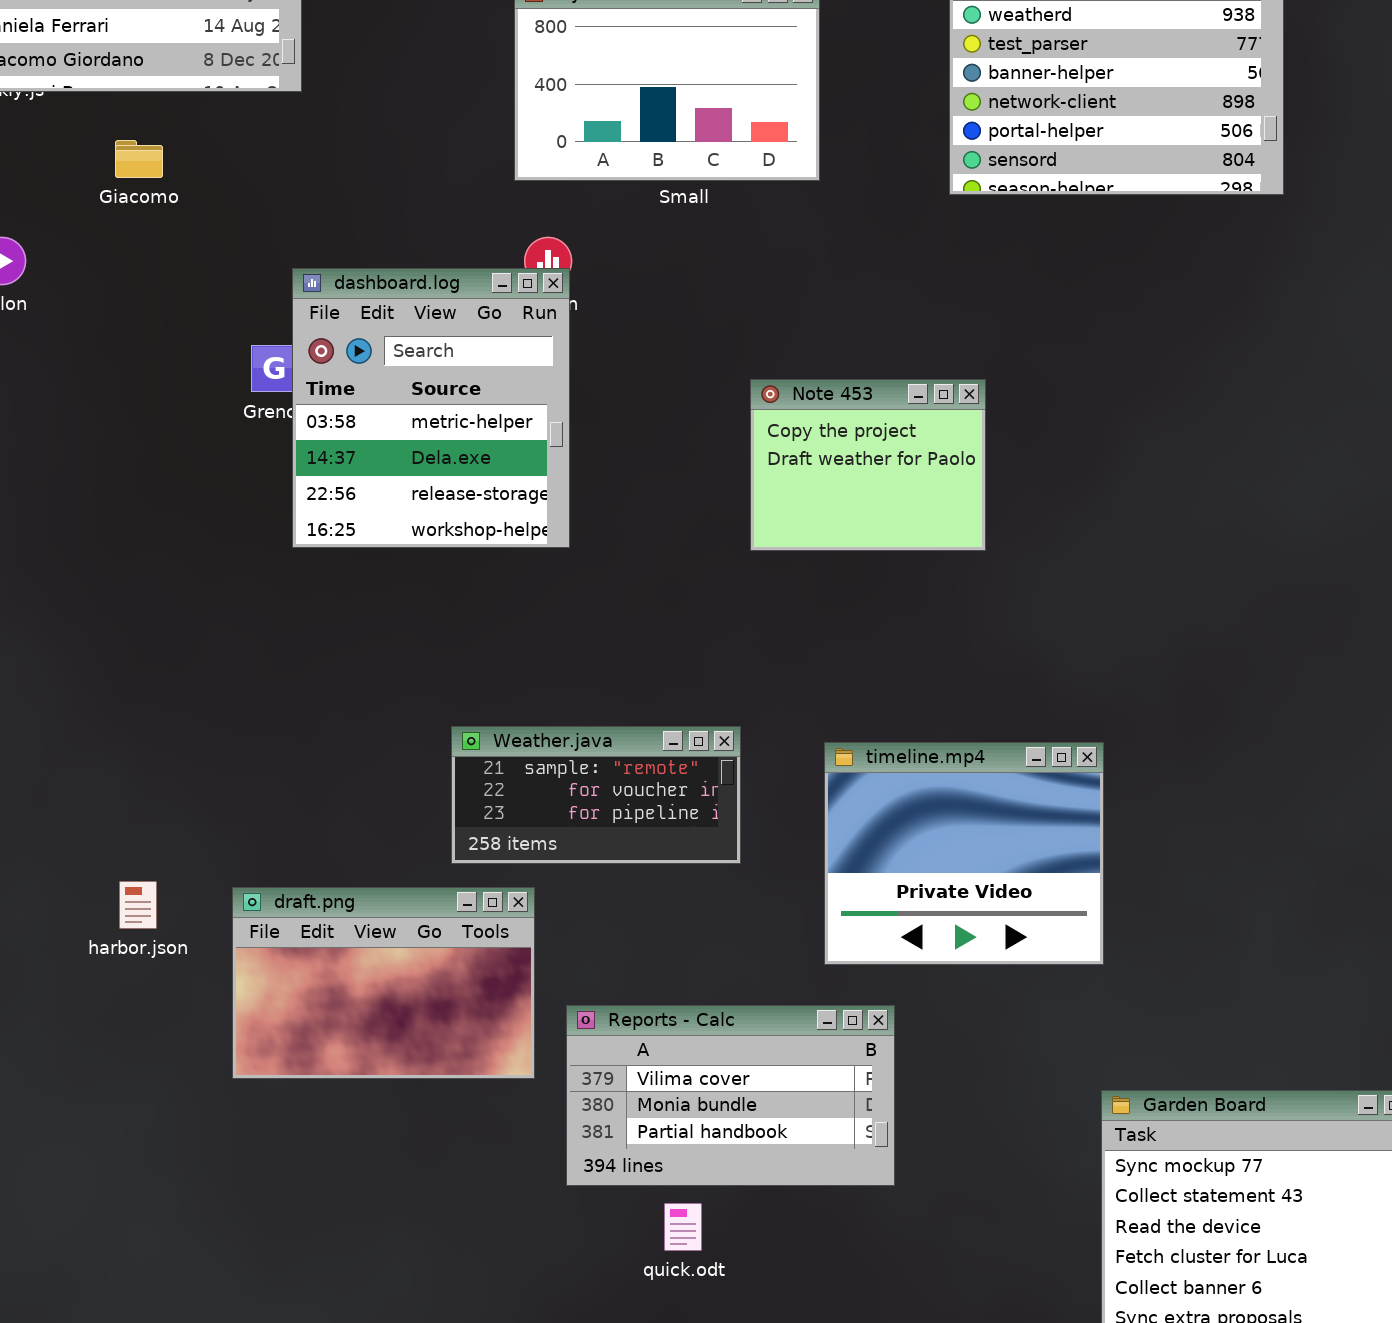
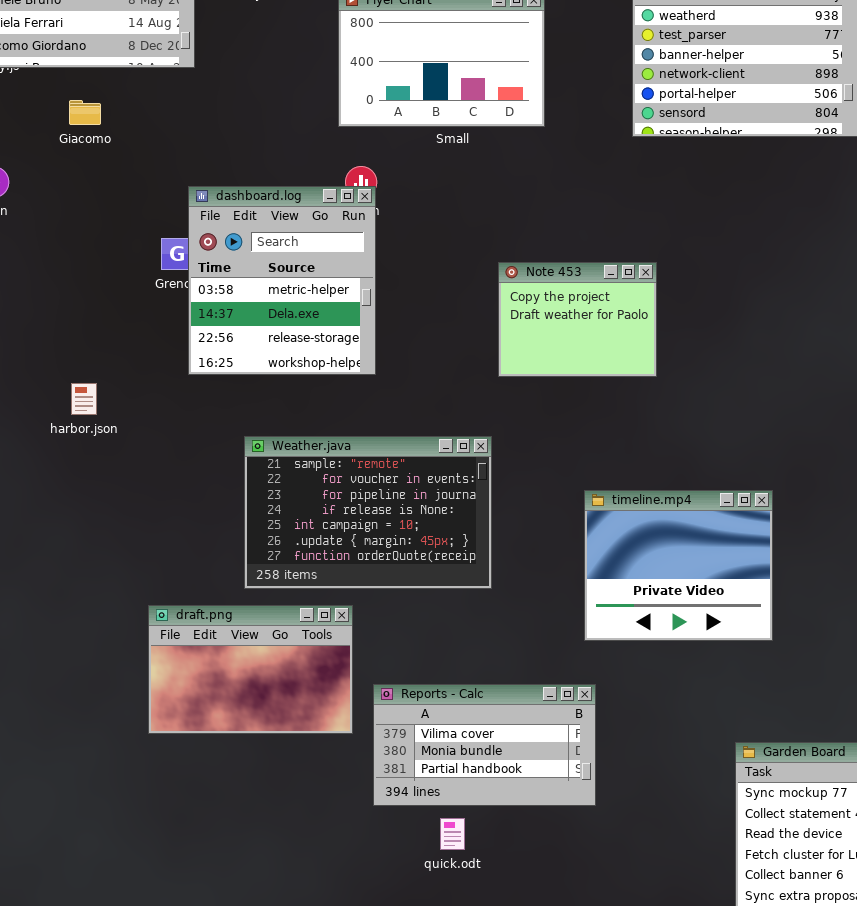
Weather.java: [451,726,741,864] -> [244,436,492,589], resized
timeline.mp4: [824,742,1104,965] -> [584,490,773,641], moved
harbor.json: [119,881,157,929] -> [71,383,97,415], moved

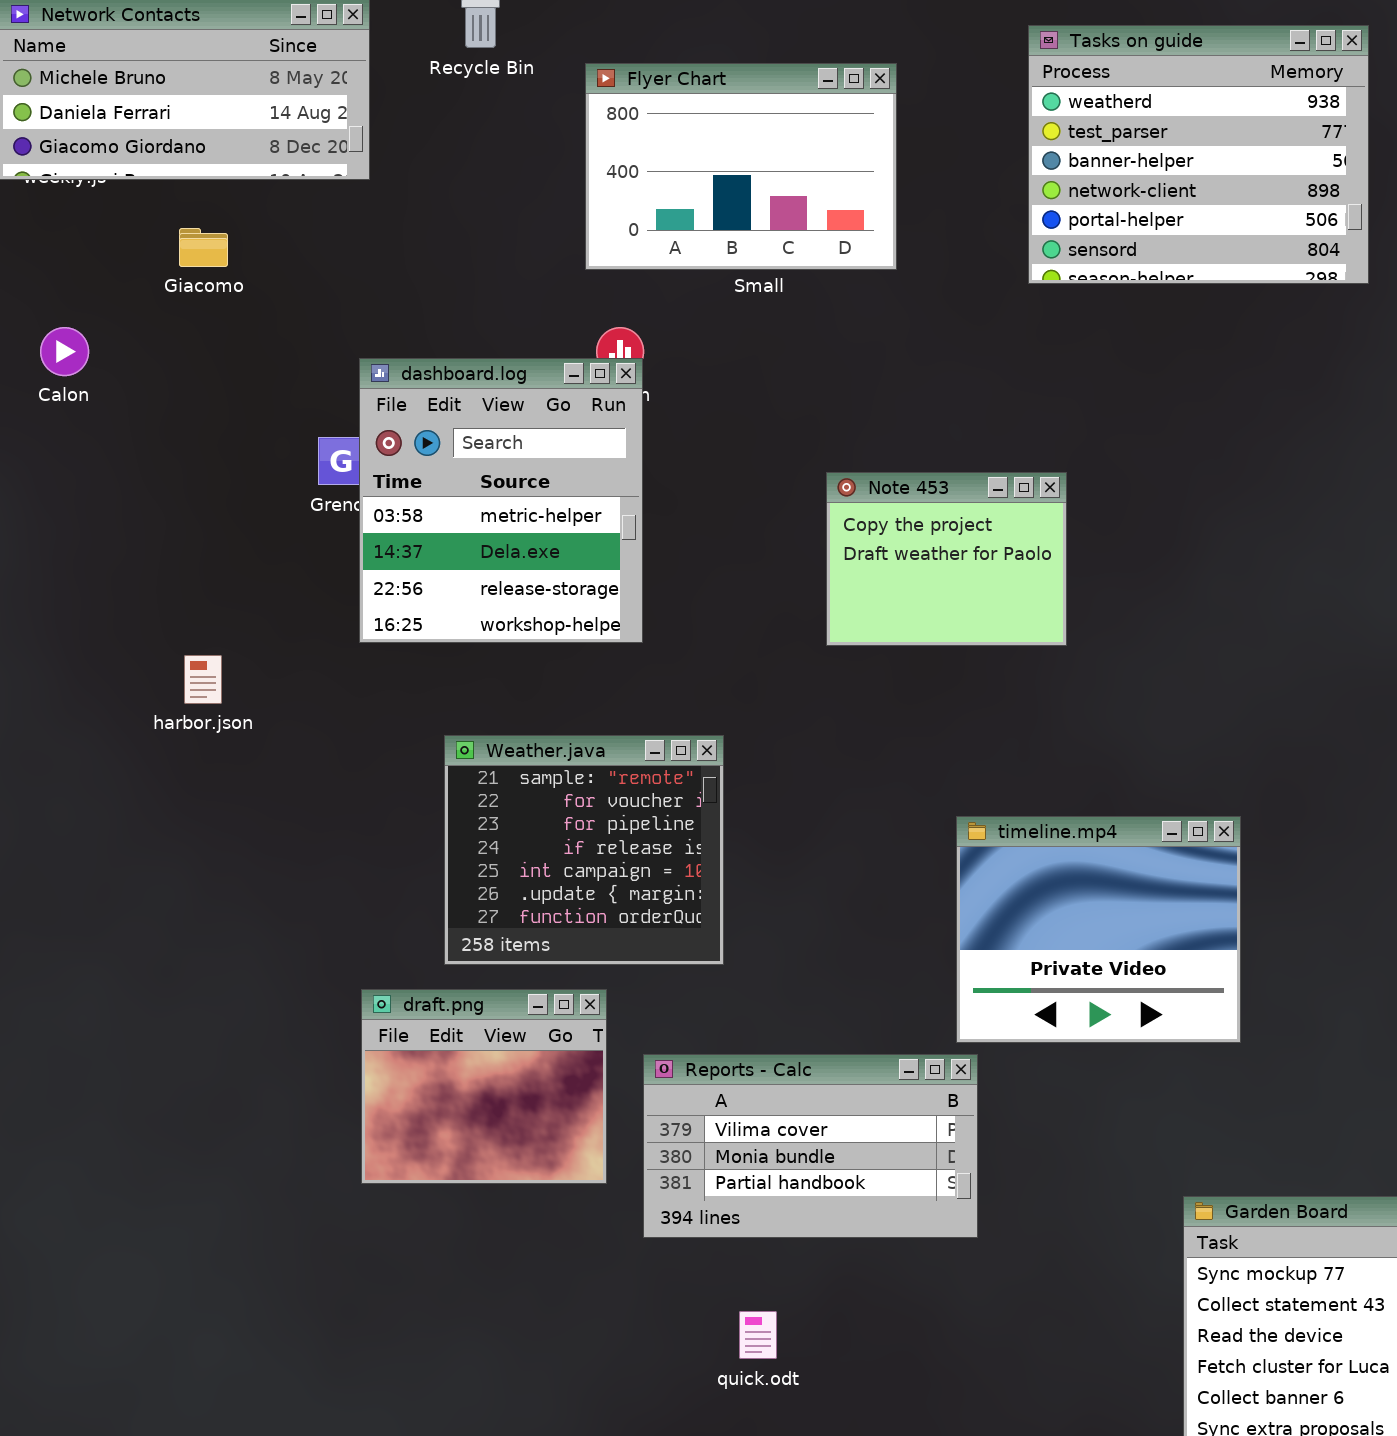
Weather.java: [244,436,492,589] -> [444,735,724,965], resized
draft.png: [148,605,353,734] -> [361,989,607,1184], resized
Reports - Calc: [373,684,596,806] -> [643,1054,978,1238], moved

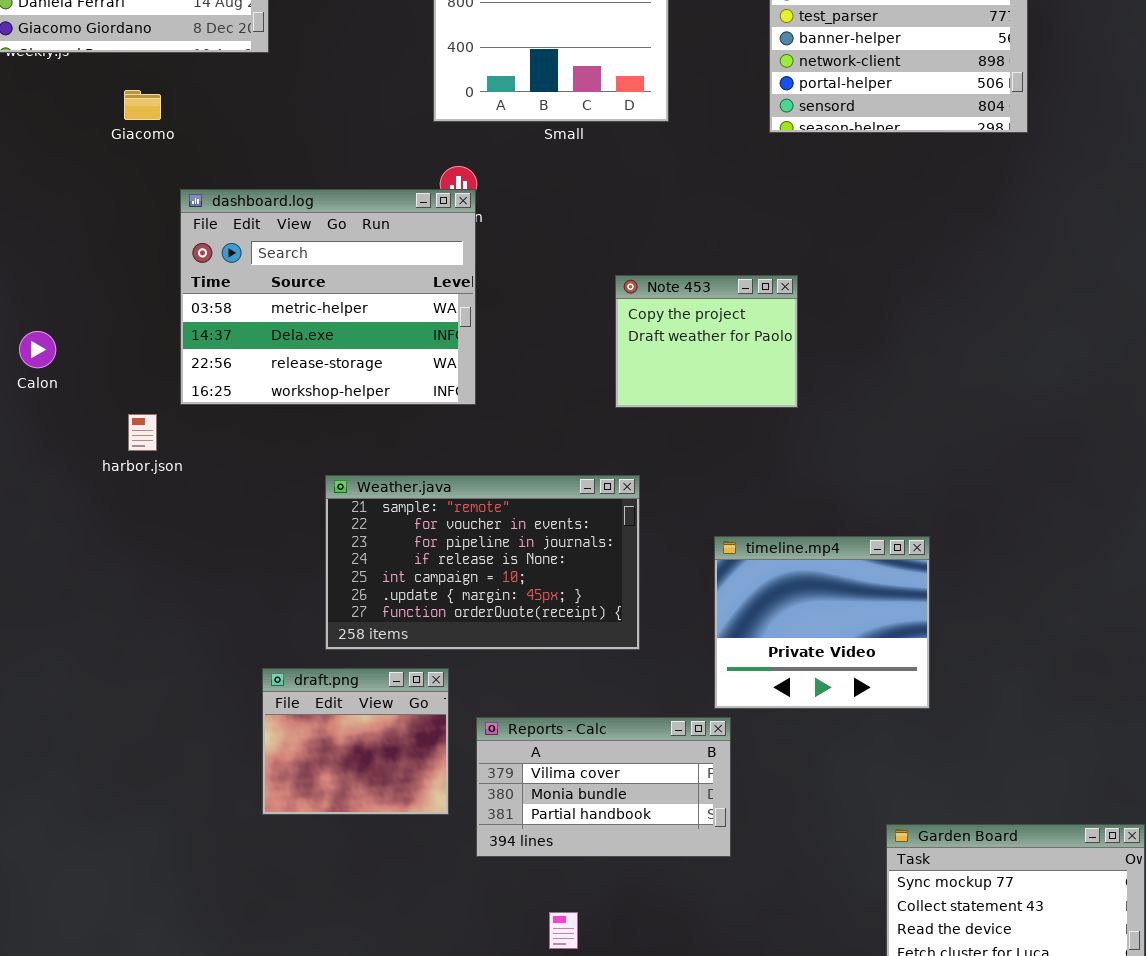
Calon: [40,327,89,376] -> [19,331,56,368], moved
dashboard.log: [359,358,643,643] -> [180,189,476,405], resized
Weather.java: [444,735,724,965] -> [325,475,640,650], resized

